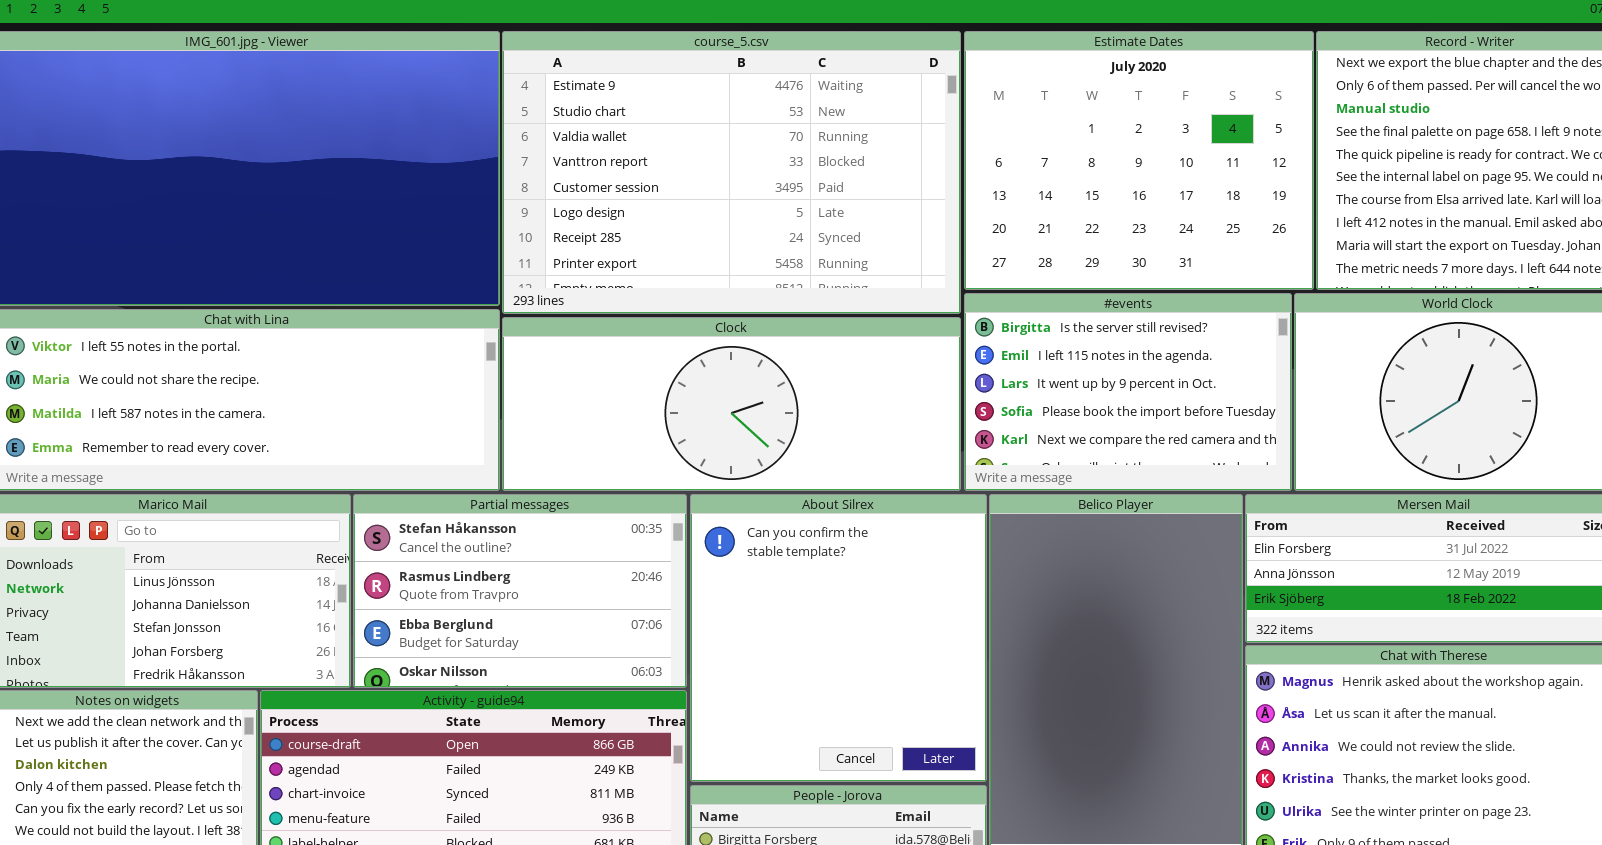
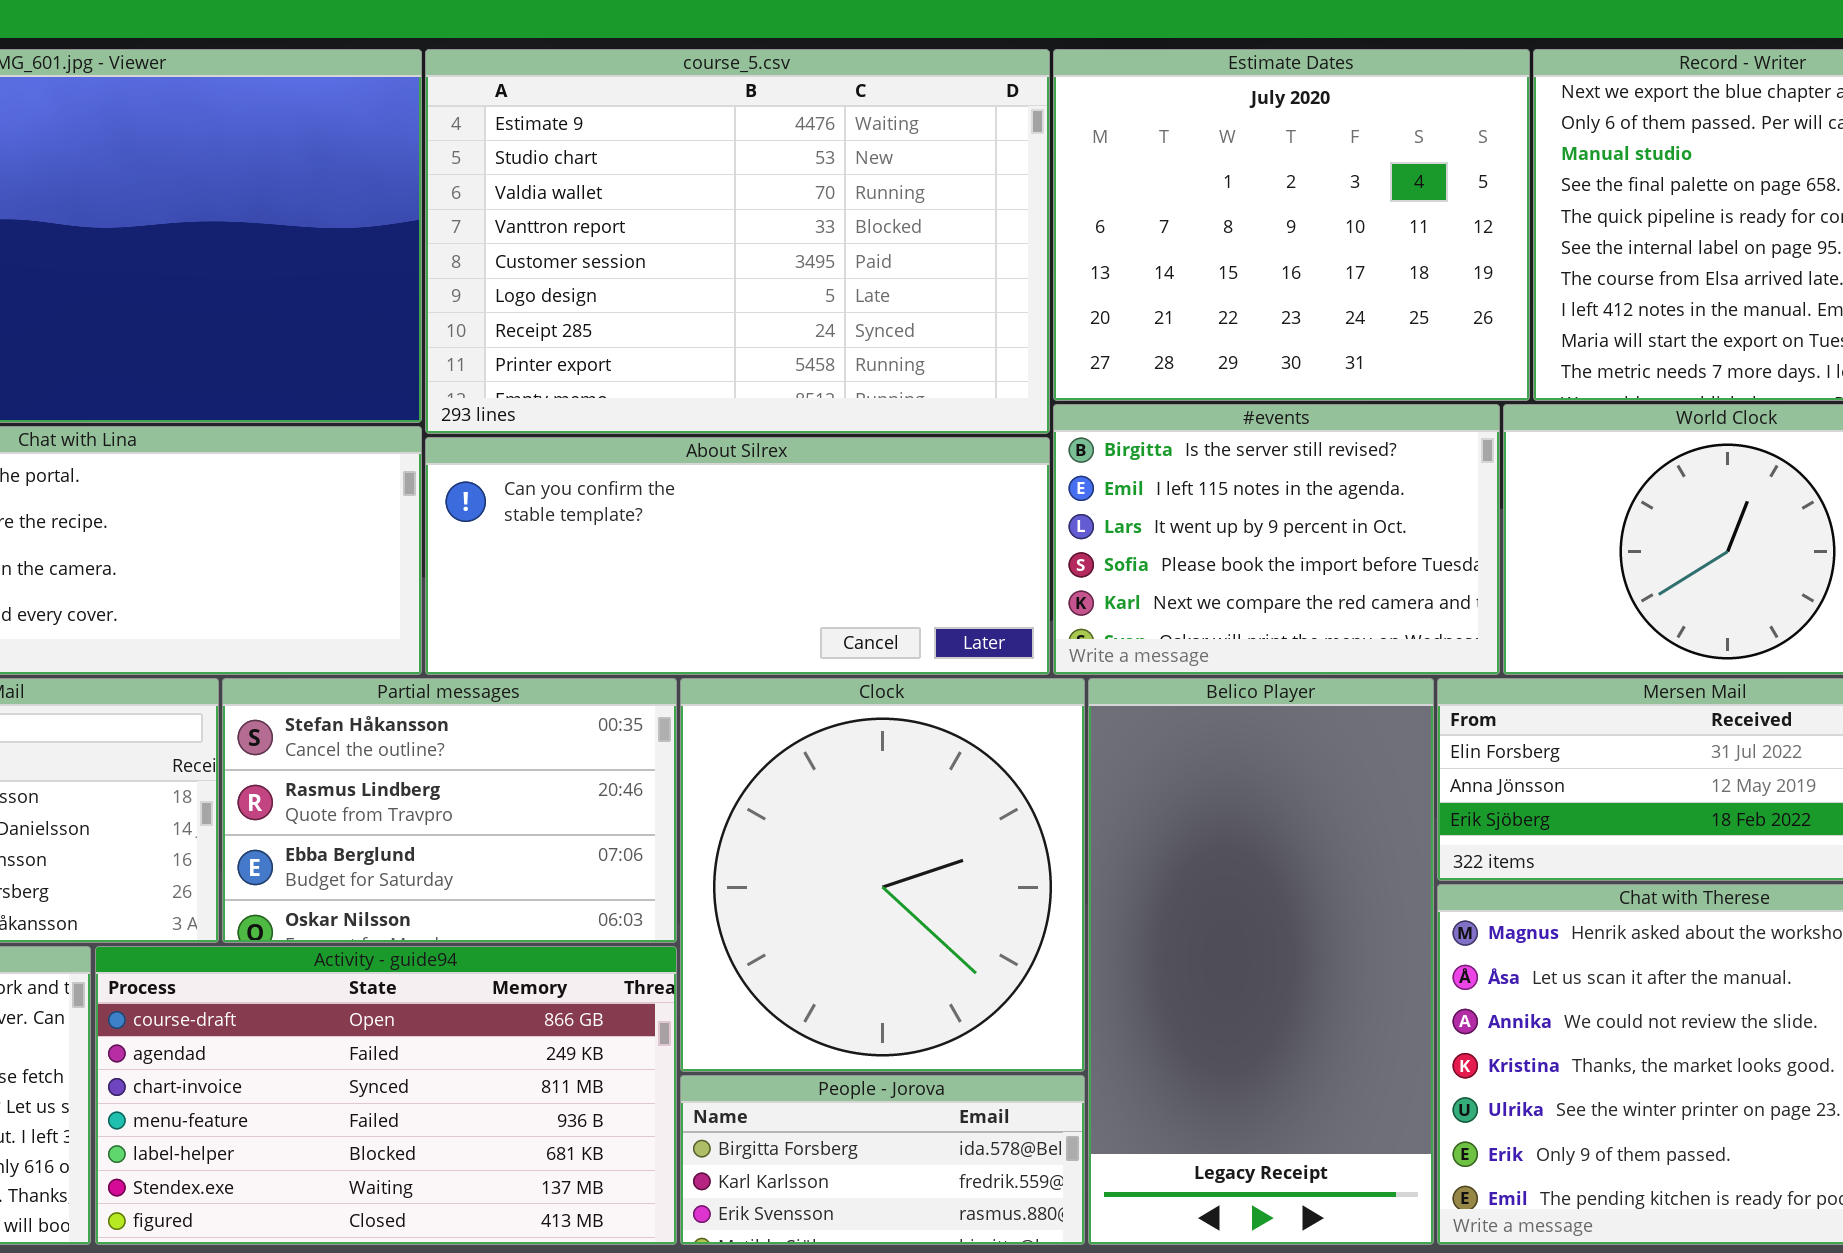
Clock: [502,317,961,491] -> [680,678,1085,1072], moved, resized
About Silrex: [690,494,987,782] -> [425,437,1050,675], moved, resized

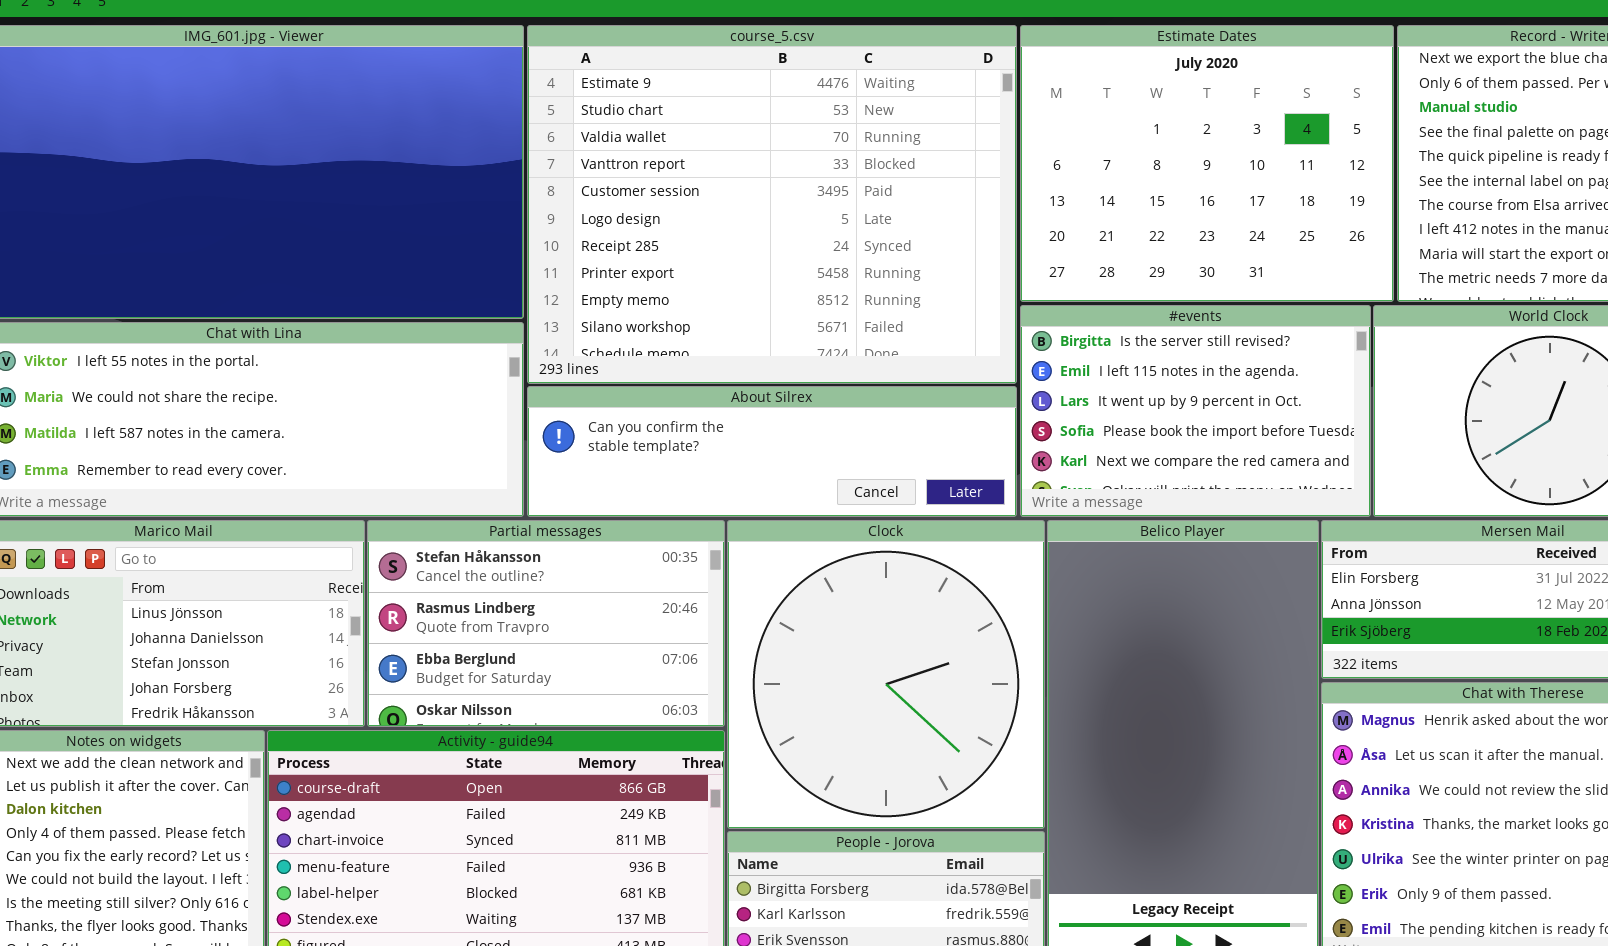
course_5.csv: [425,49,1050,434] -> [527,25,1017,384], resized
About Silrex: [425,437,1050,675] -> [527,386,1017,517], resized

